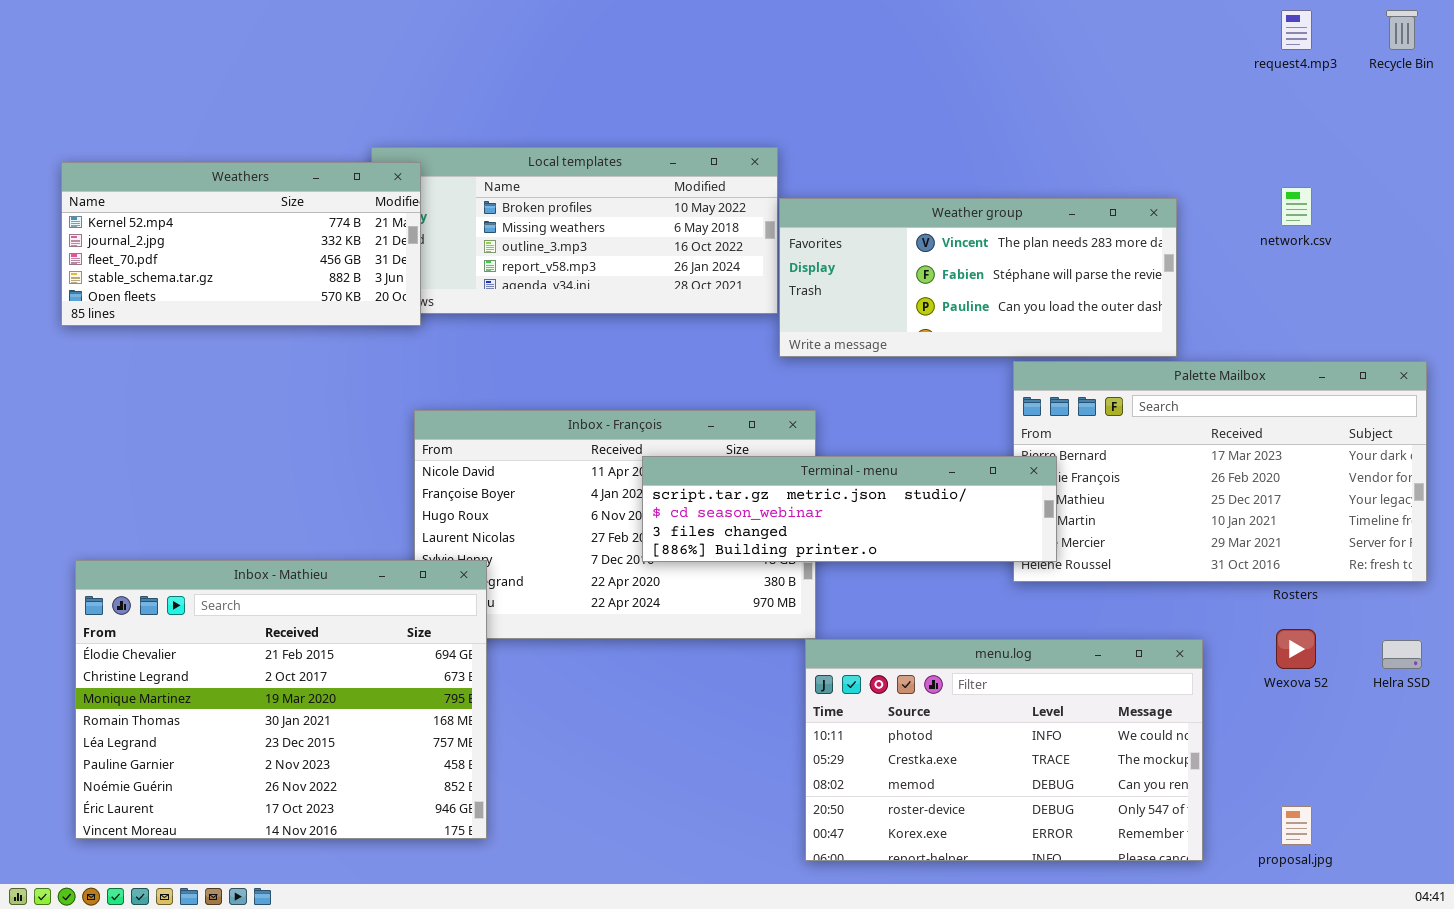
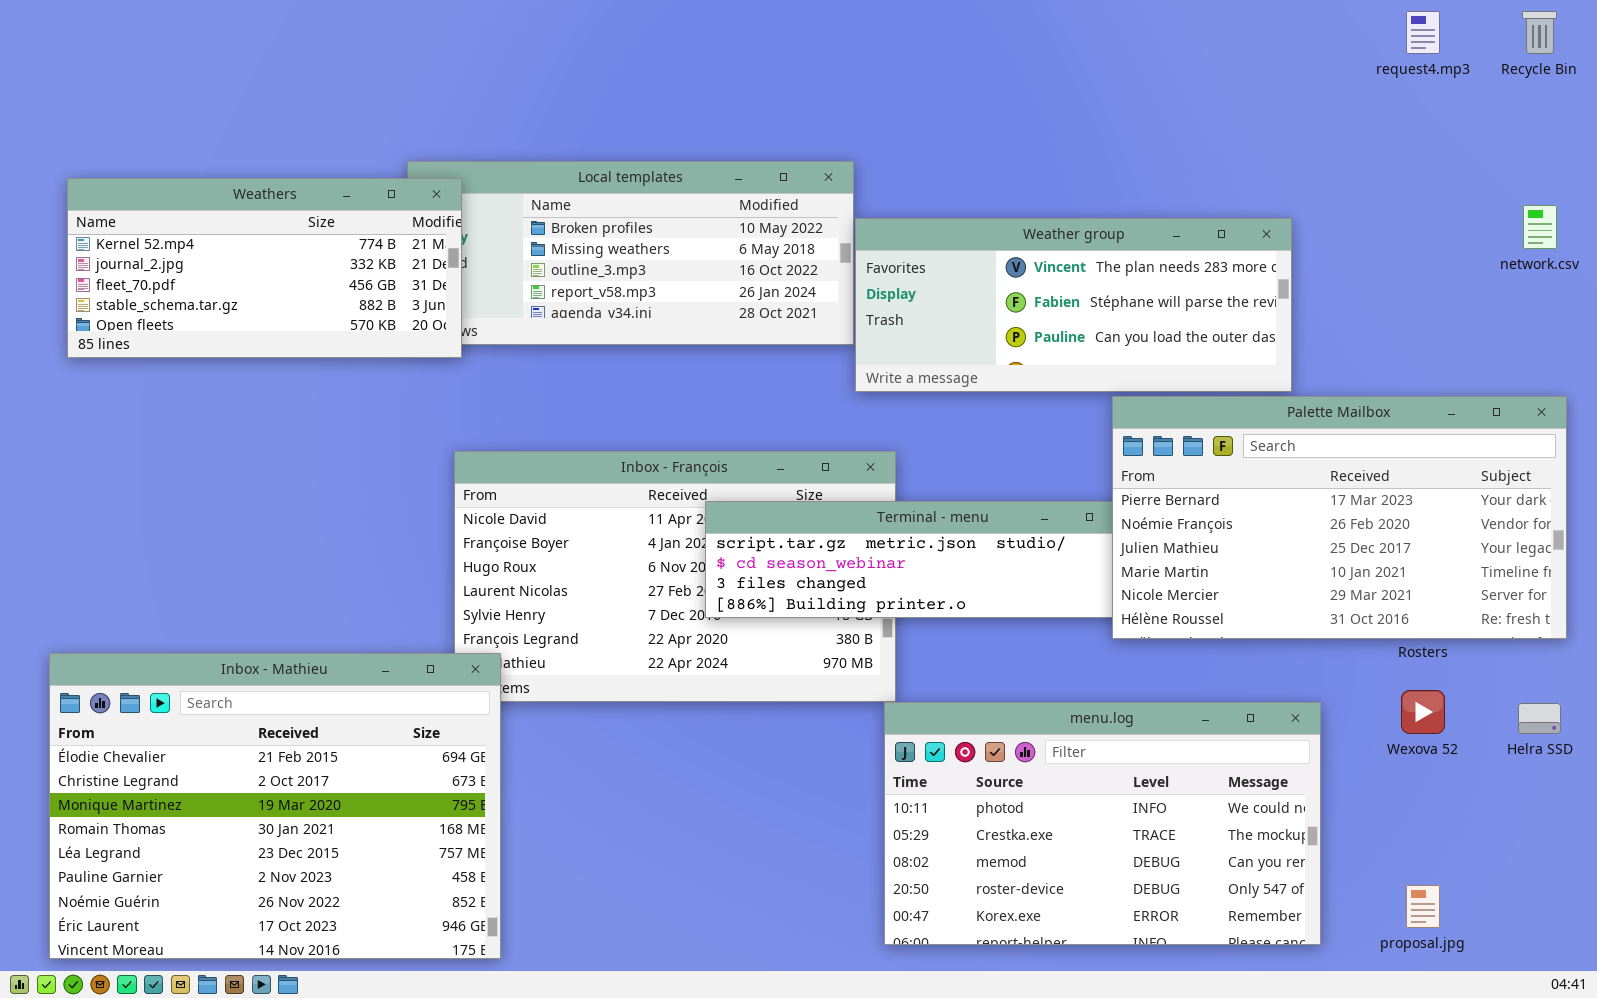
network.csv: [1281,187,1312,226] -> [1523,205,1557,249], moved
Palette Mailbox: [1013,361,1427,582] -> [1112,396,1567,639], raised
Inbox - Mathieu: [75,560,487,839] -> [49,653,501,959], moved

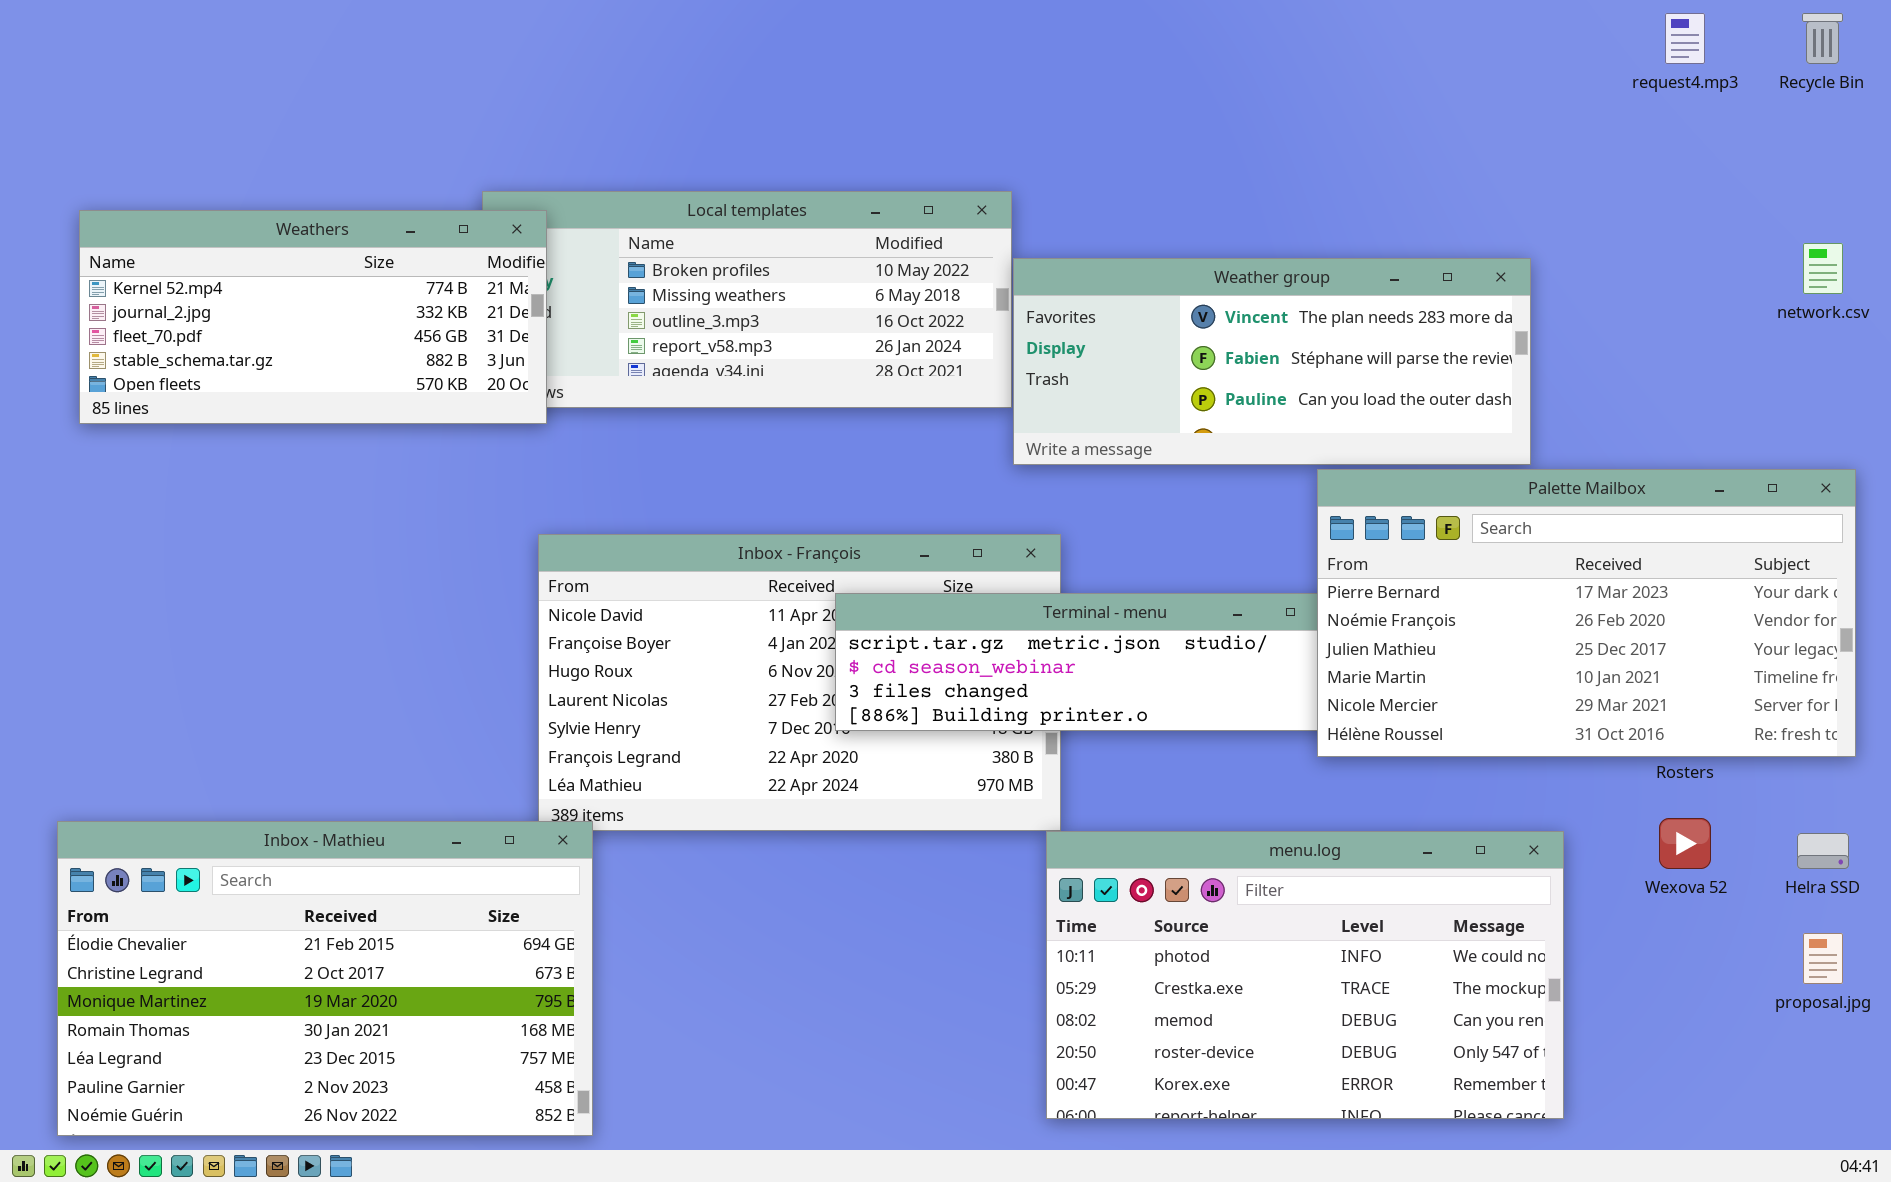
Inbox - Mathieu: [49,653,501,959] -> [57,821,593,1136], resized
proposal.jpg: [1406,885,1440,928] -> [1803,933,1843,984], moved

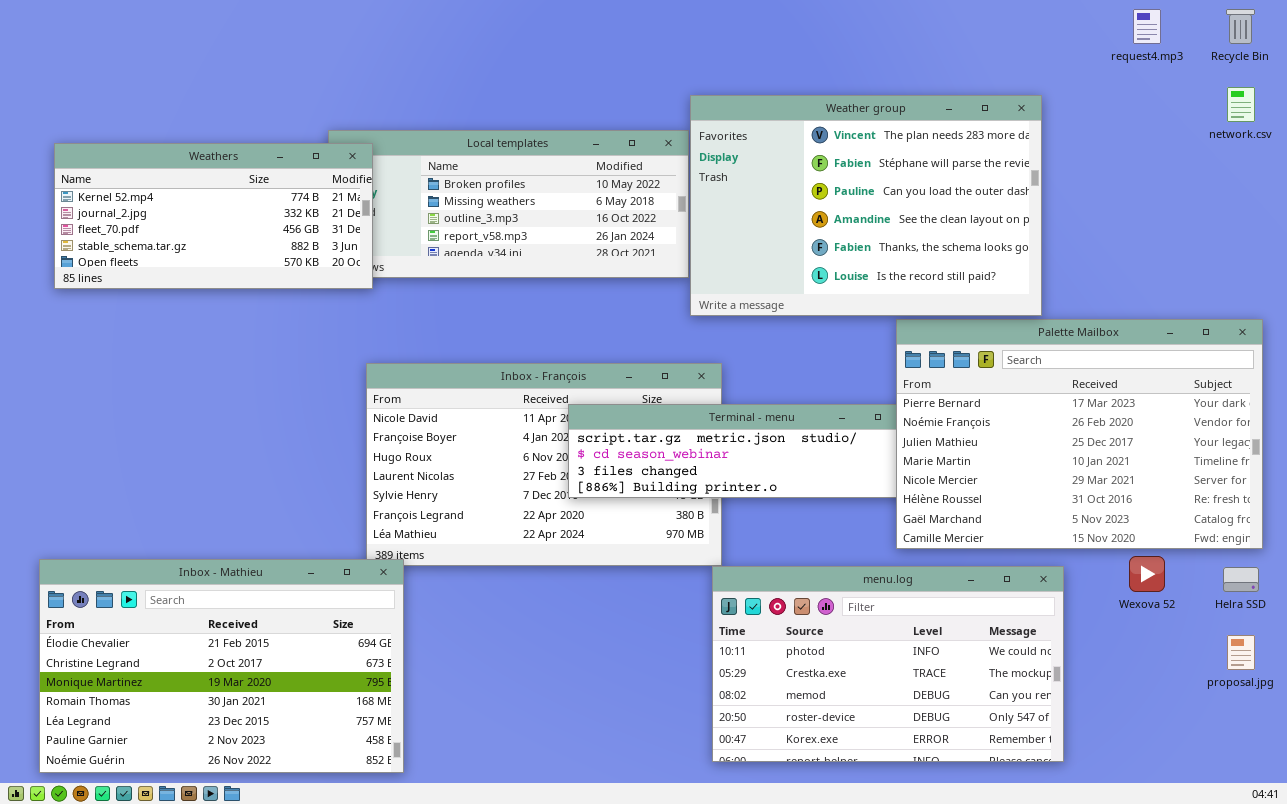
network.csv: [1803,243,1843,294] -> [1227,87,1255,122], moved
Weather group: [1013,258,1531,465] -> [690,95,1042,316], resized
Palette Mailbox: [1317,469,1856,757] -> [896,319,1263,549], resized

